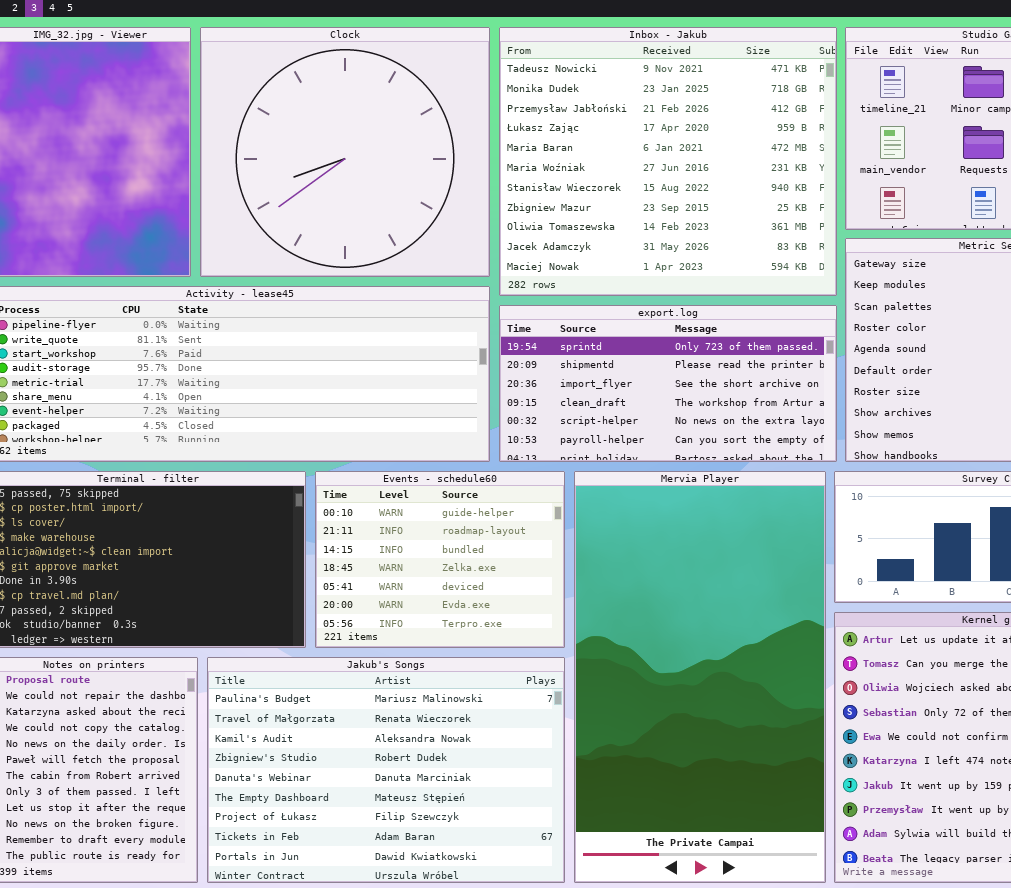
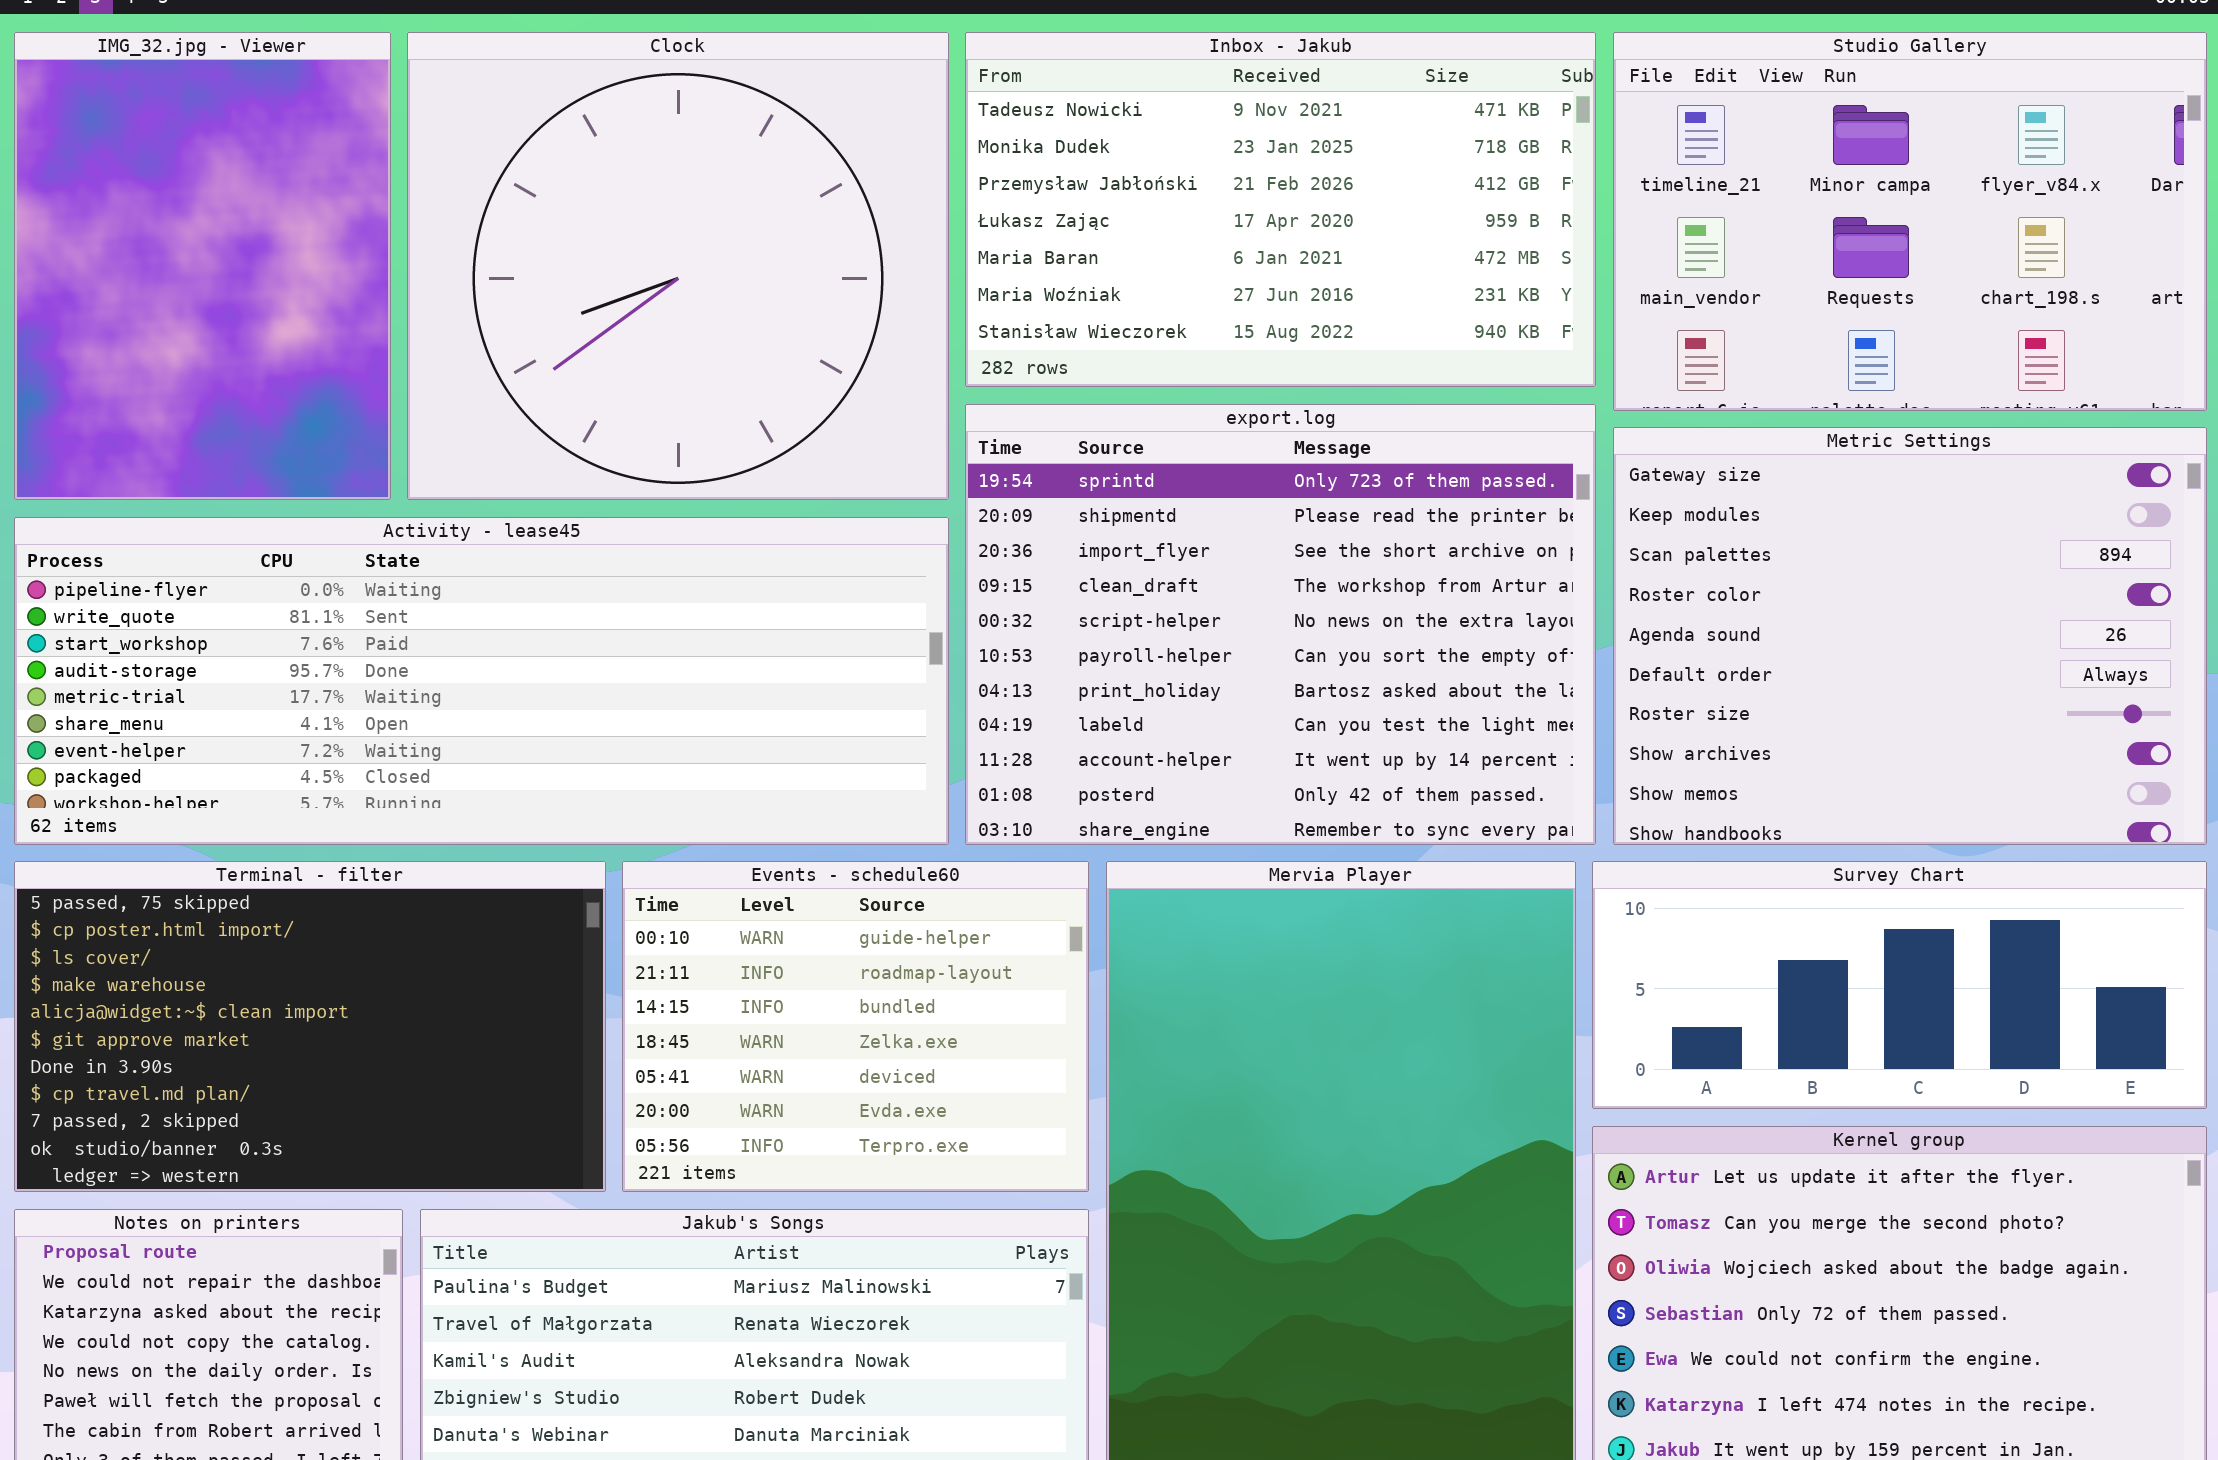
Inbox - Jakub: [499,27,837,296] -> [965,32,1596,387], resized
export.log: [499,305,837,462] -> [965,404,1596,845], resized

